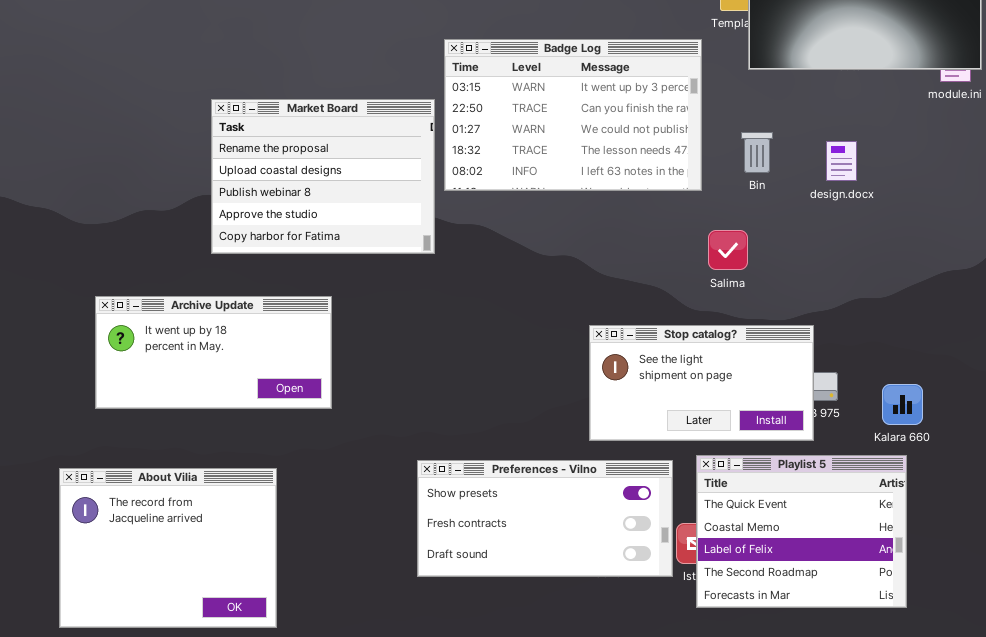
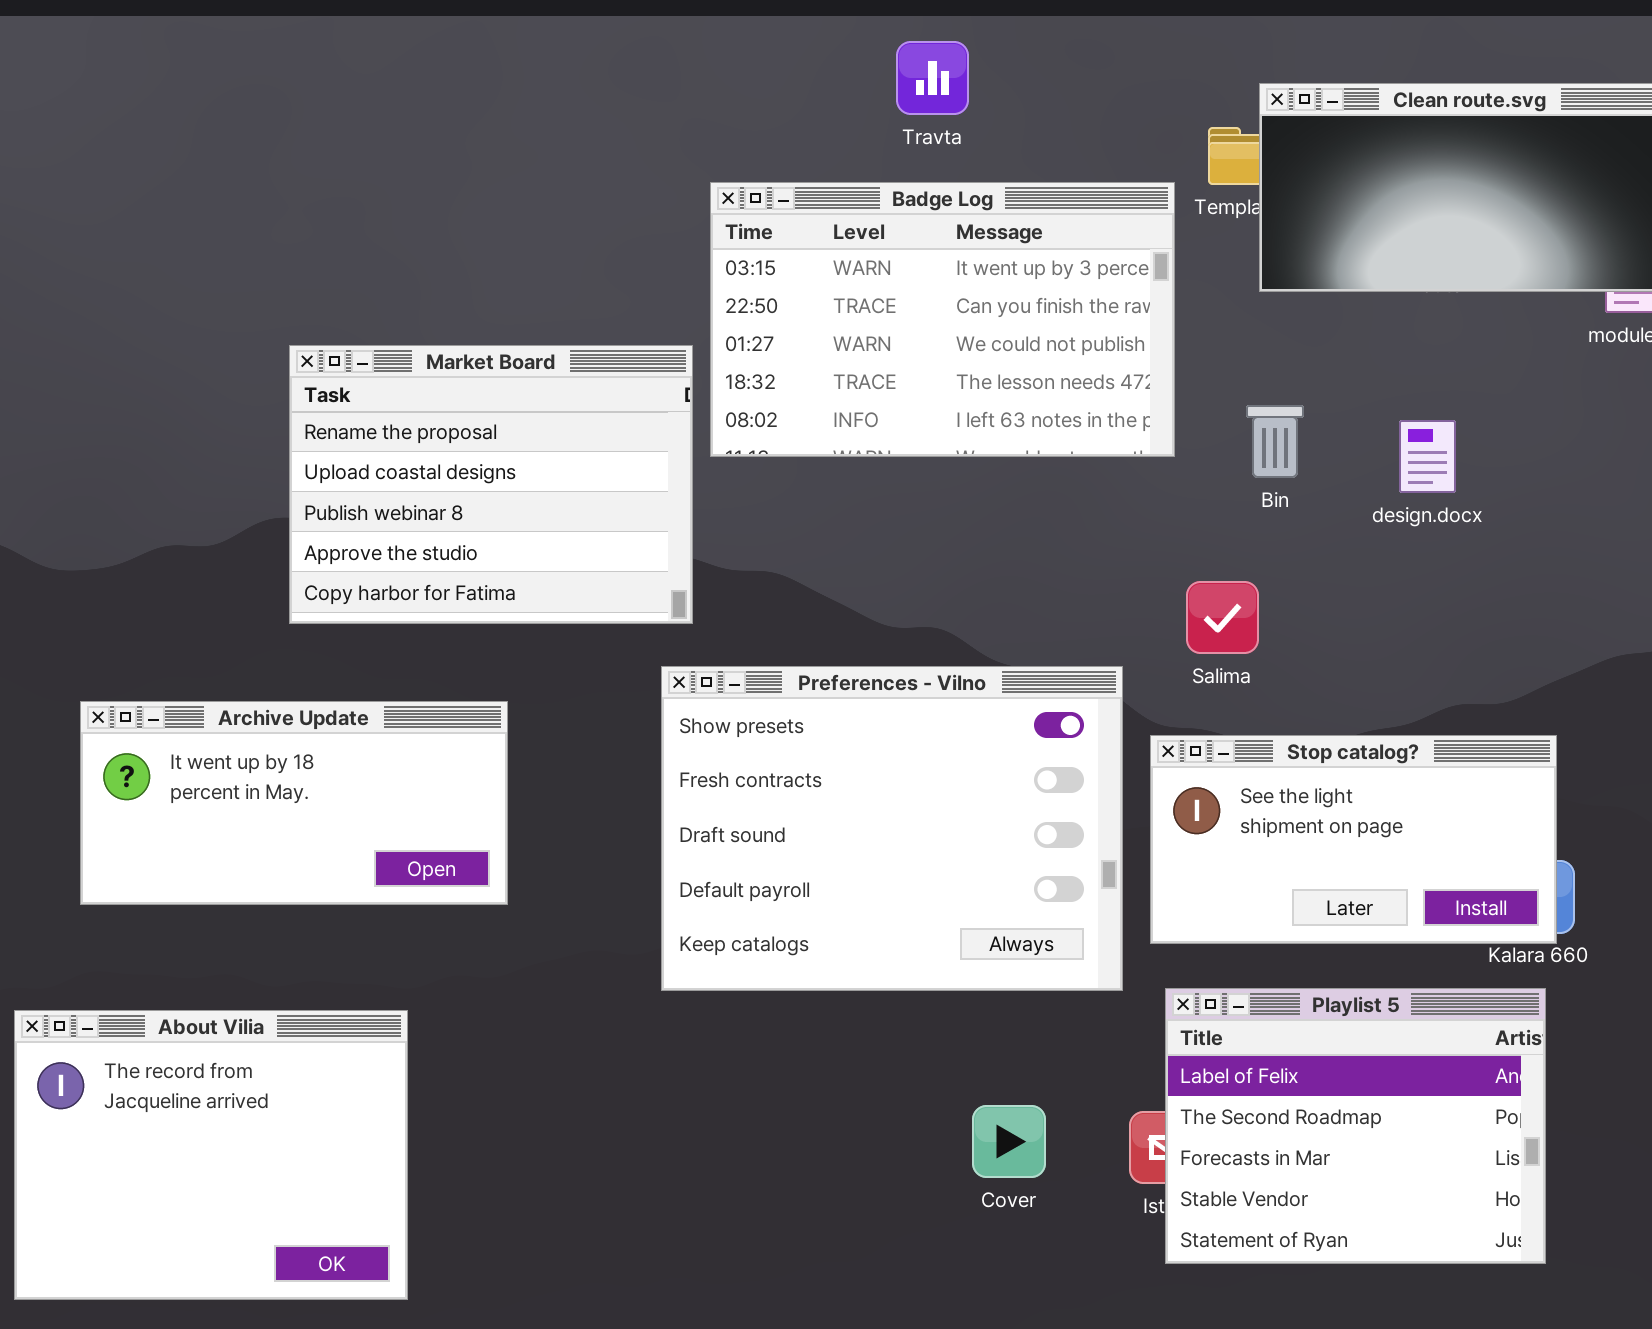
Badge Log: [444,39,702,191] -> [710,182,1175,457], moved
Stop catalog?: [589,325,814,441] -> [1150,735,1557,944], moved
Playlist 5: [696,455,907,608] -> [1165,988,1546,1264], scrolled down 2 rows
Preferences - Vilno: [417,460,673,577] -> [661,666,1123,991], moved, resized

